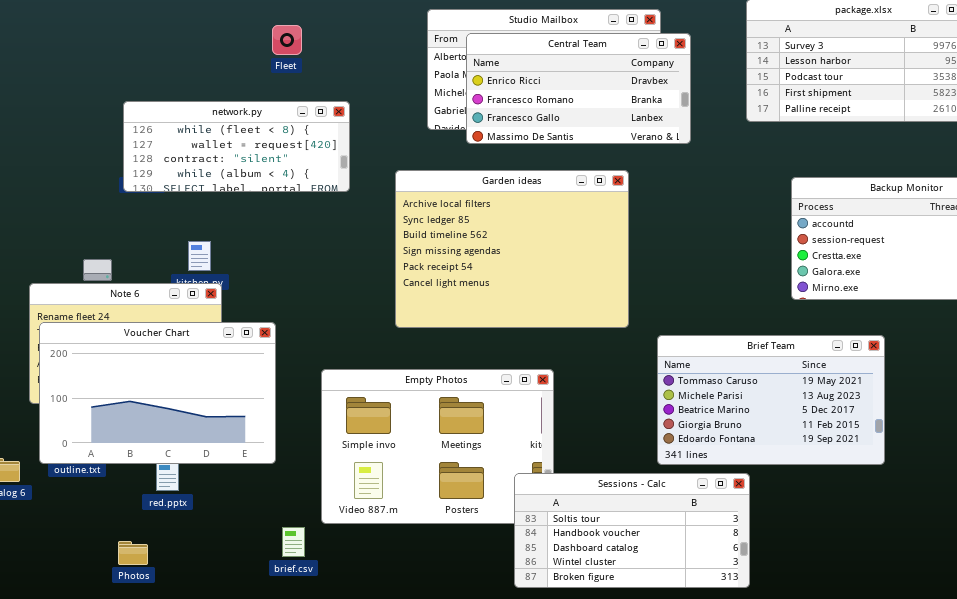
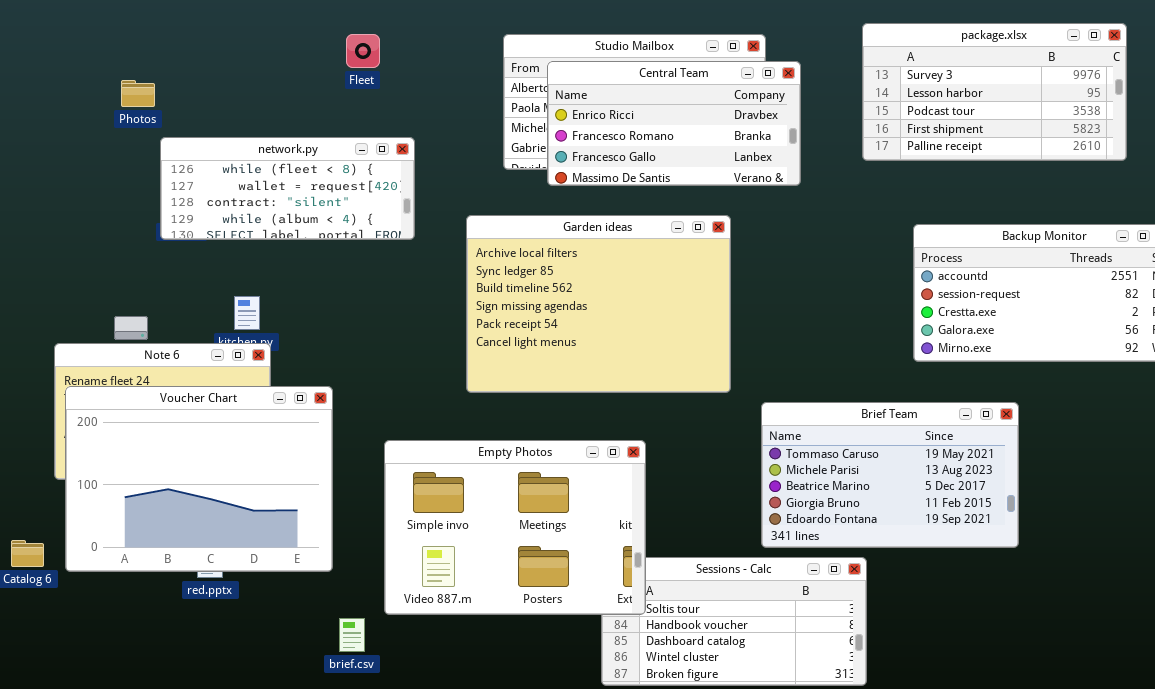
Fleet: [272,25,302,55] -> [346,34,380,68], moved
Voucher Chart: [39,322,276,464] -> [65,386,333,572], resized
Empty Photos: [321,369,554,524] -> [384,440,646,615], raised
Photos: [118,541,148,565] -> [121,80,155,107], moved

